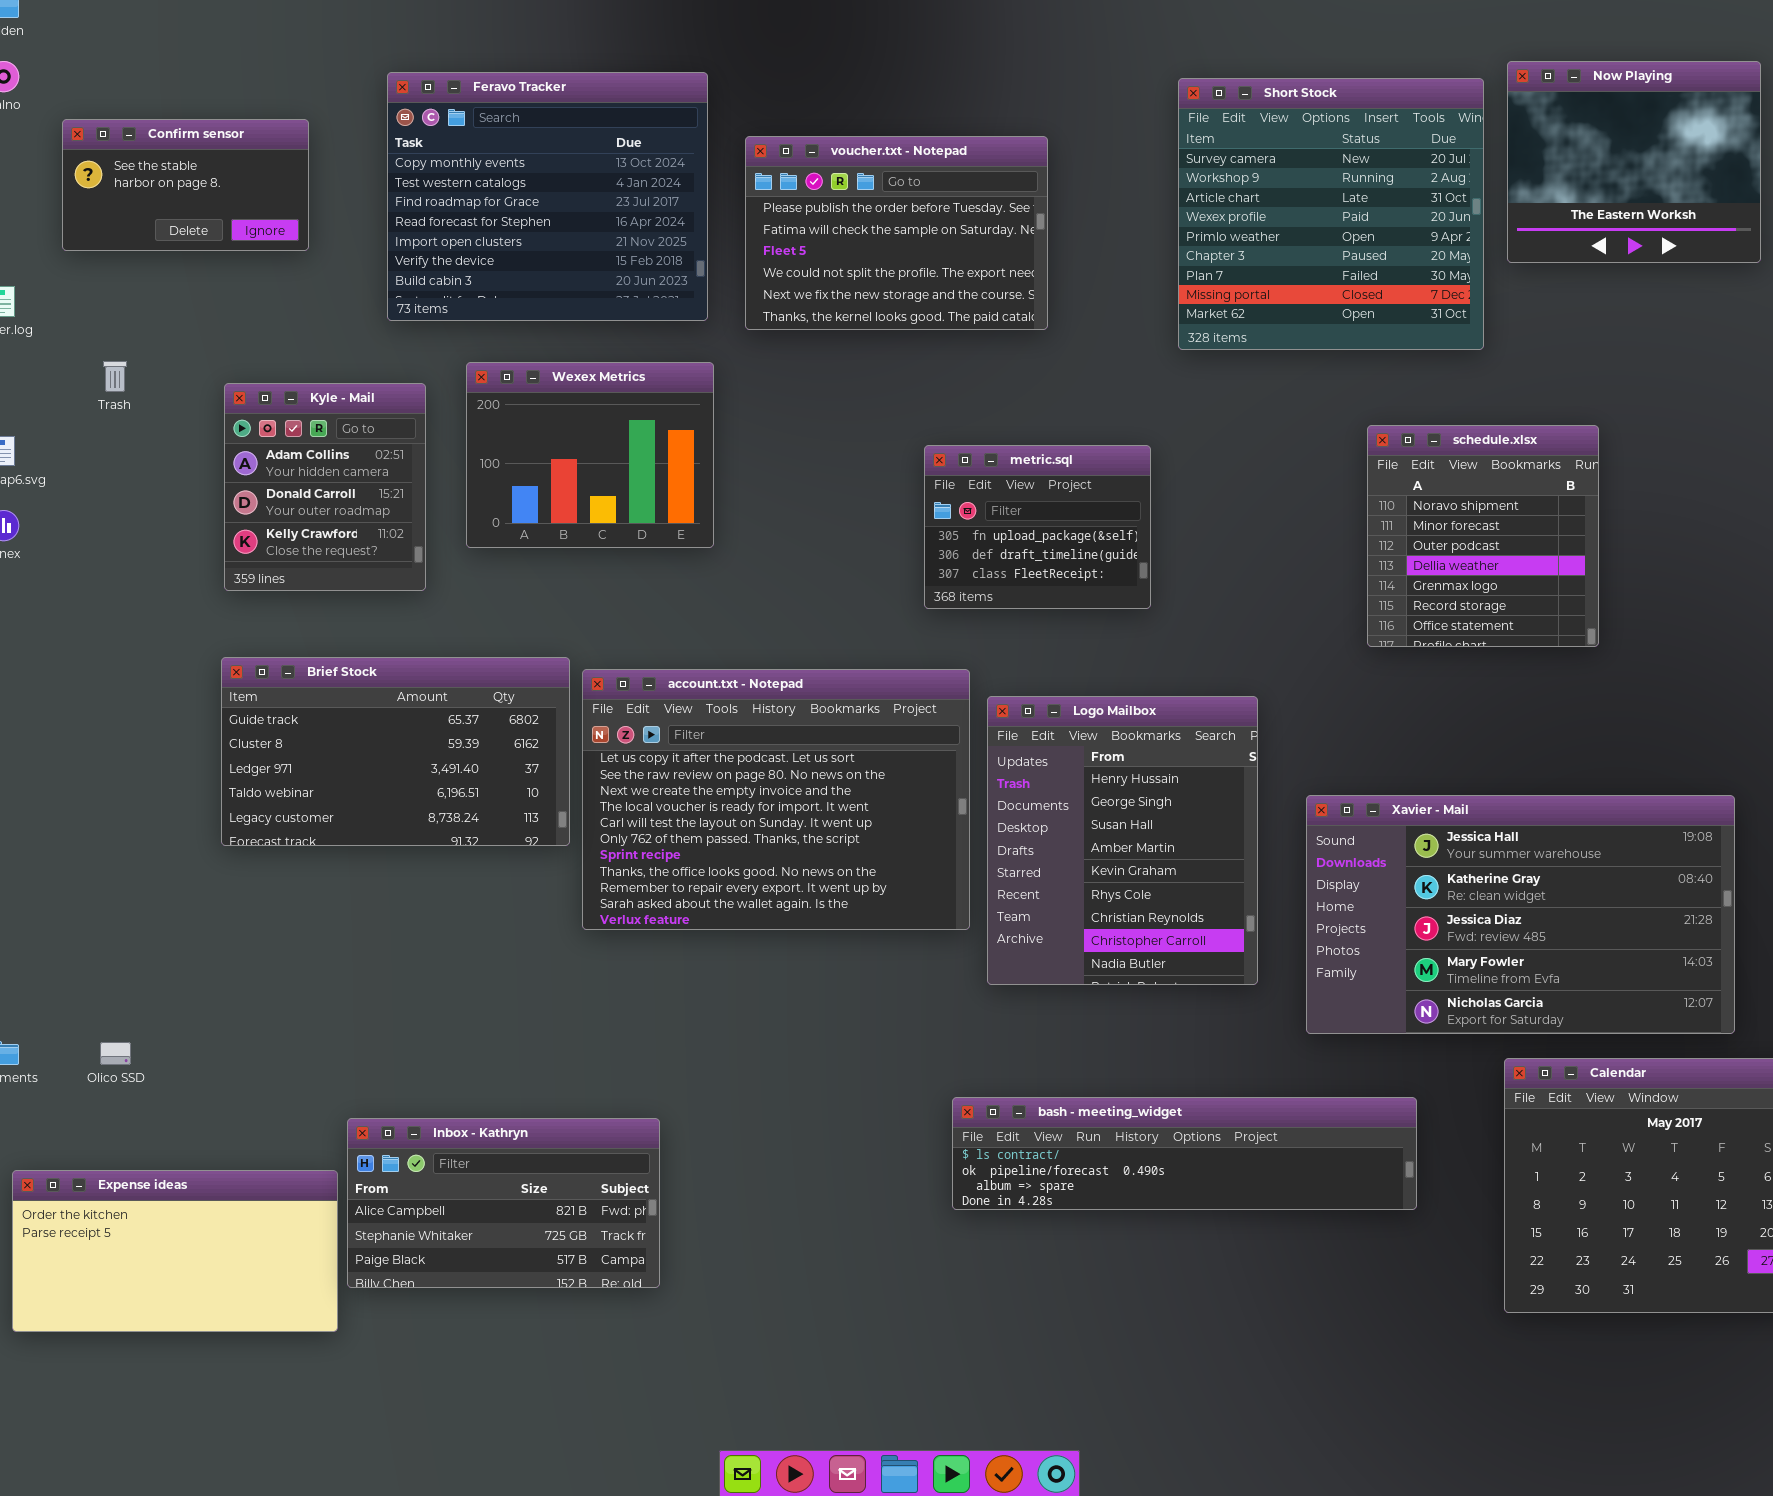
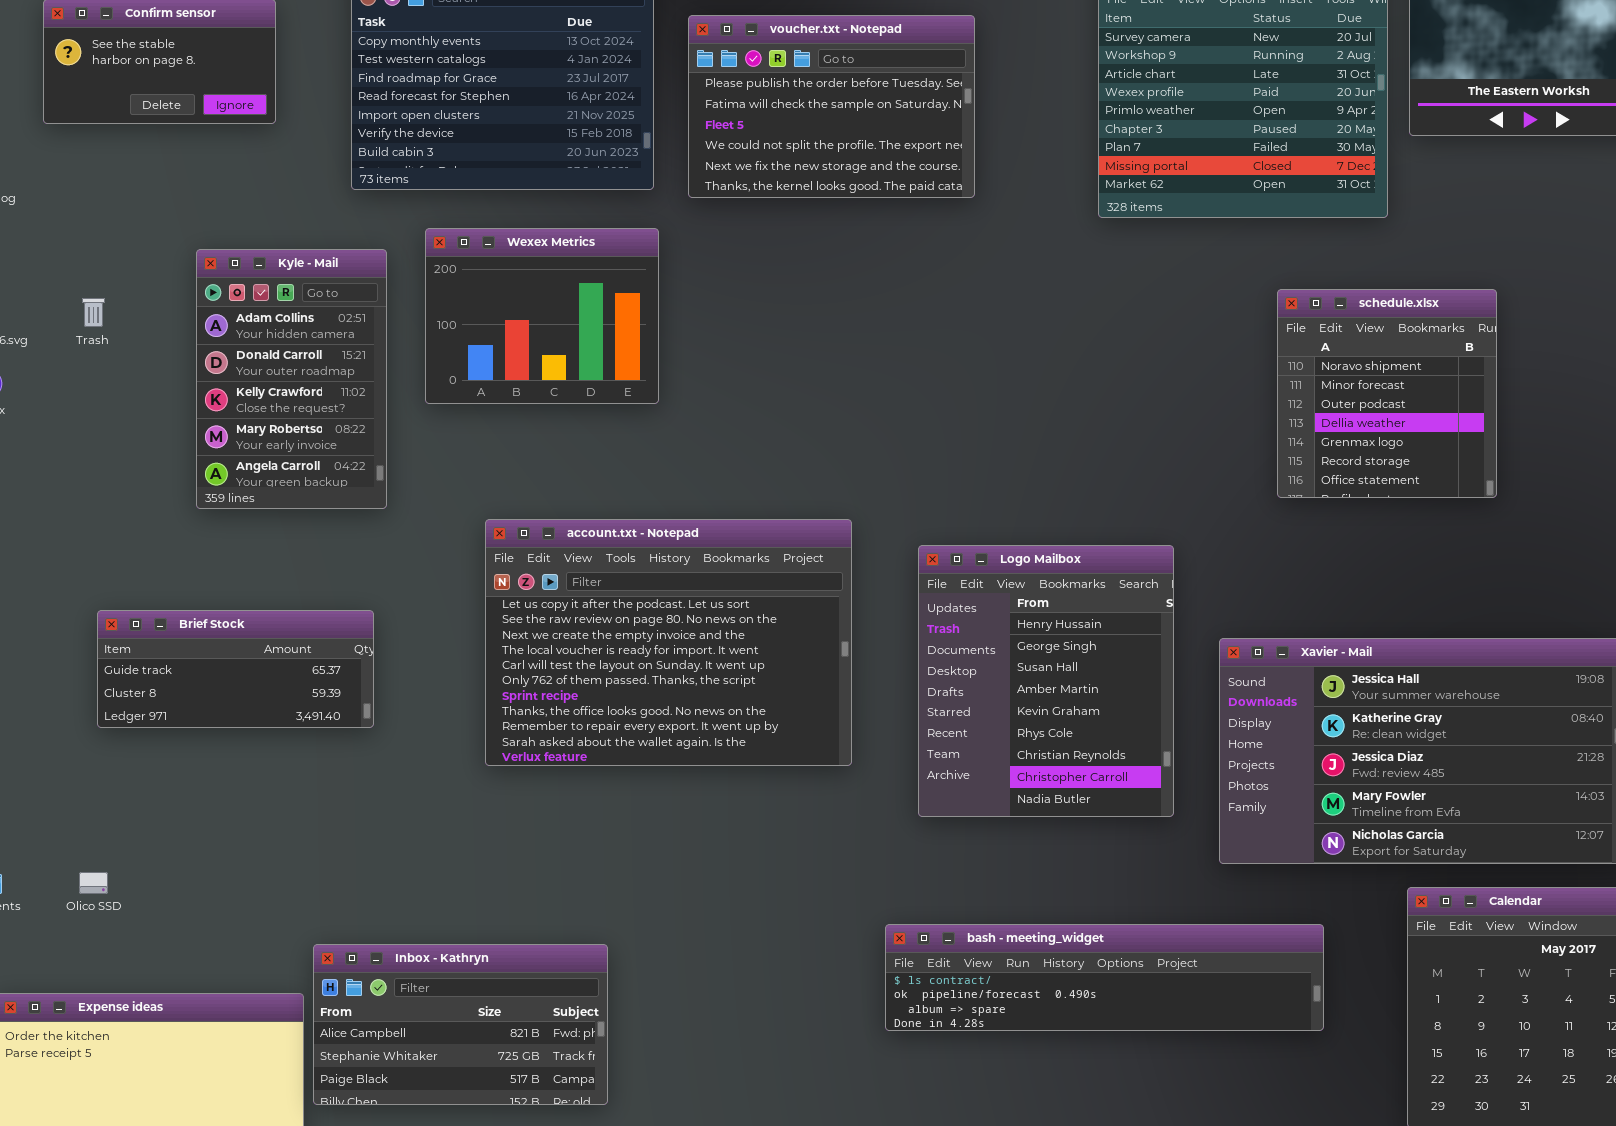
Trash: [103,361,127,392] -> [82,298,105,327], moved
Kyle - Mail: [224,383,426,591] -> [196,249,387,509], resized
metric.sql: [924,445,1151,609] -> none, closed
Brief Stock: [221,657,570,846] -> [97,610,374,728], moved, resized
account.txt - Notepad: [582,669,970,930] -> [485,519,852,766], moved

